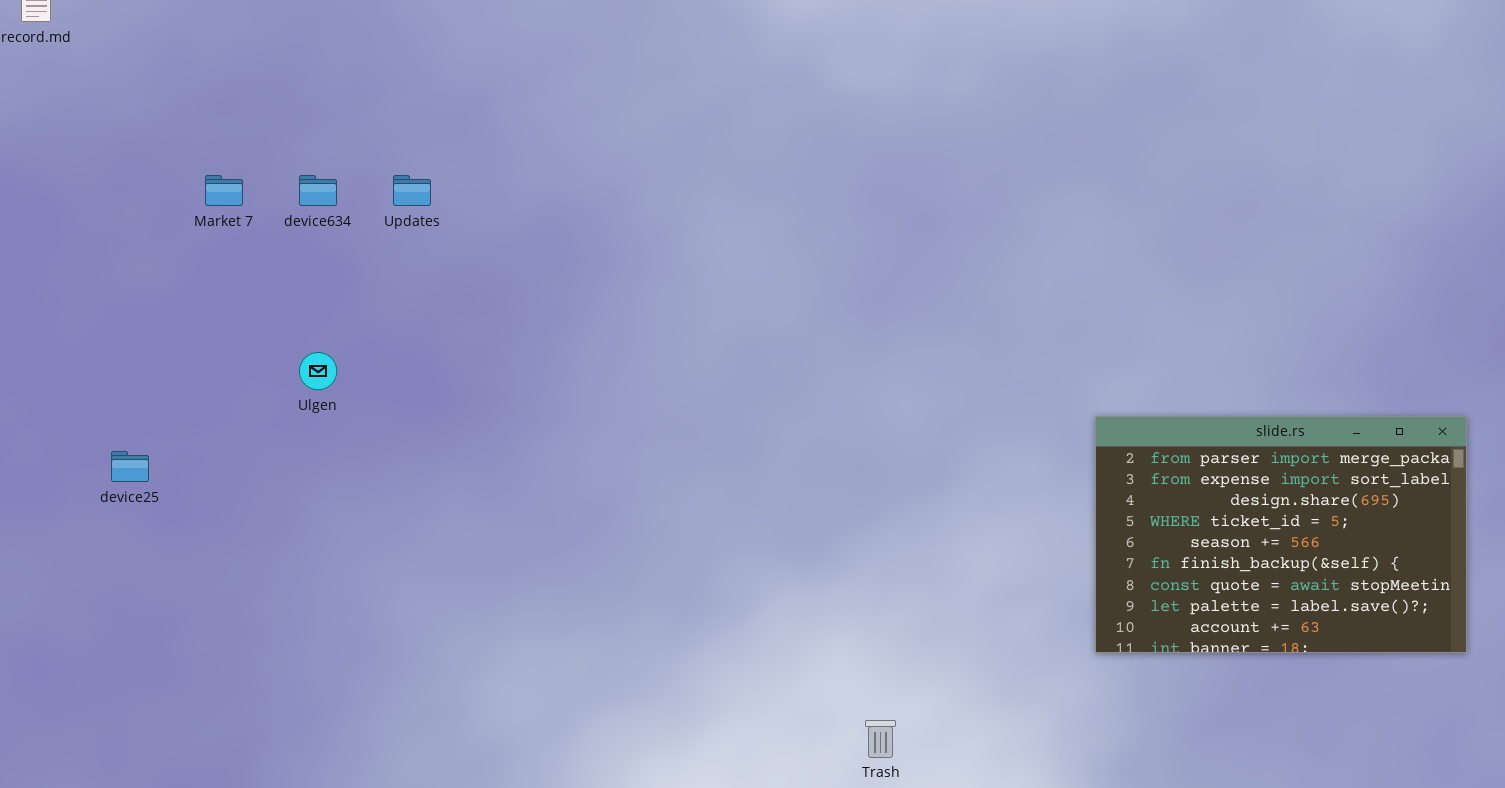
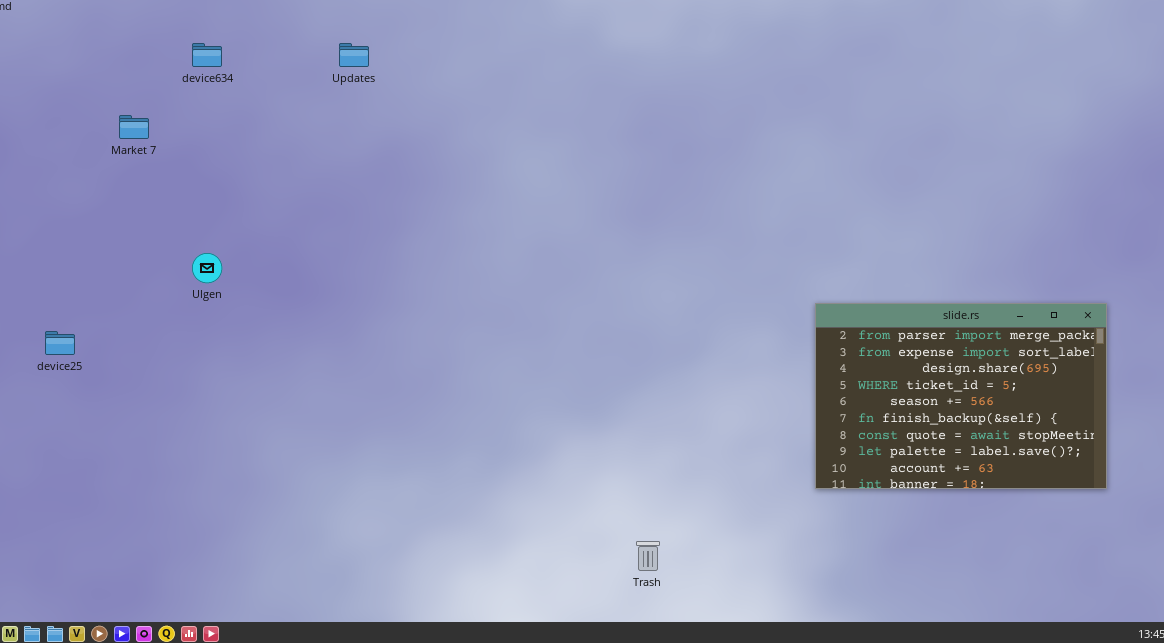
device634: [299,175,337,206] -> [192,43,222,67], moved
Updates: [393,175,431,206] -> [339,43,369,67], moved

